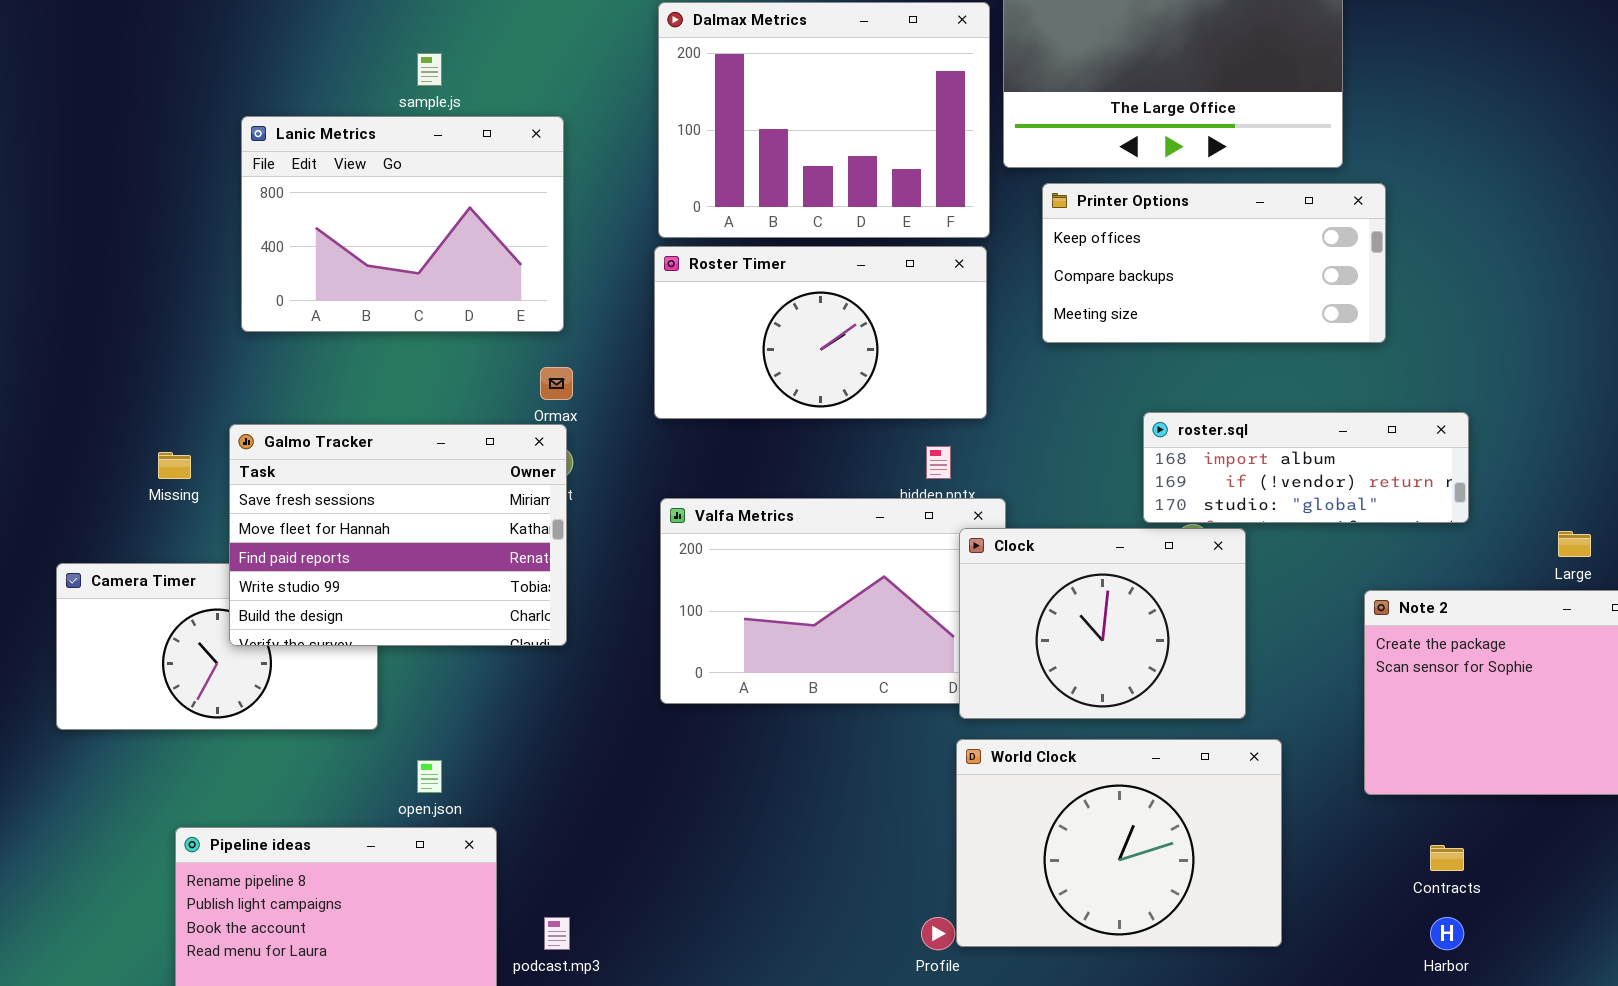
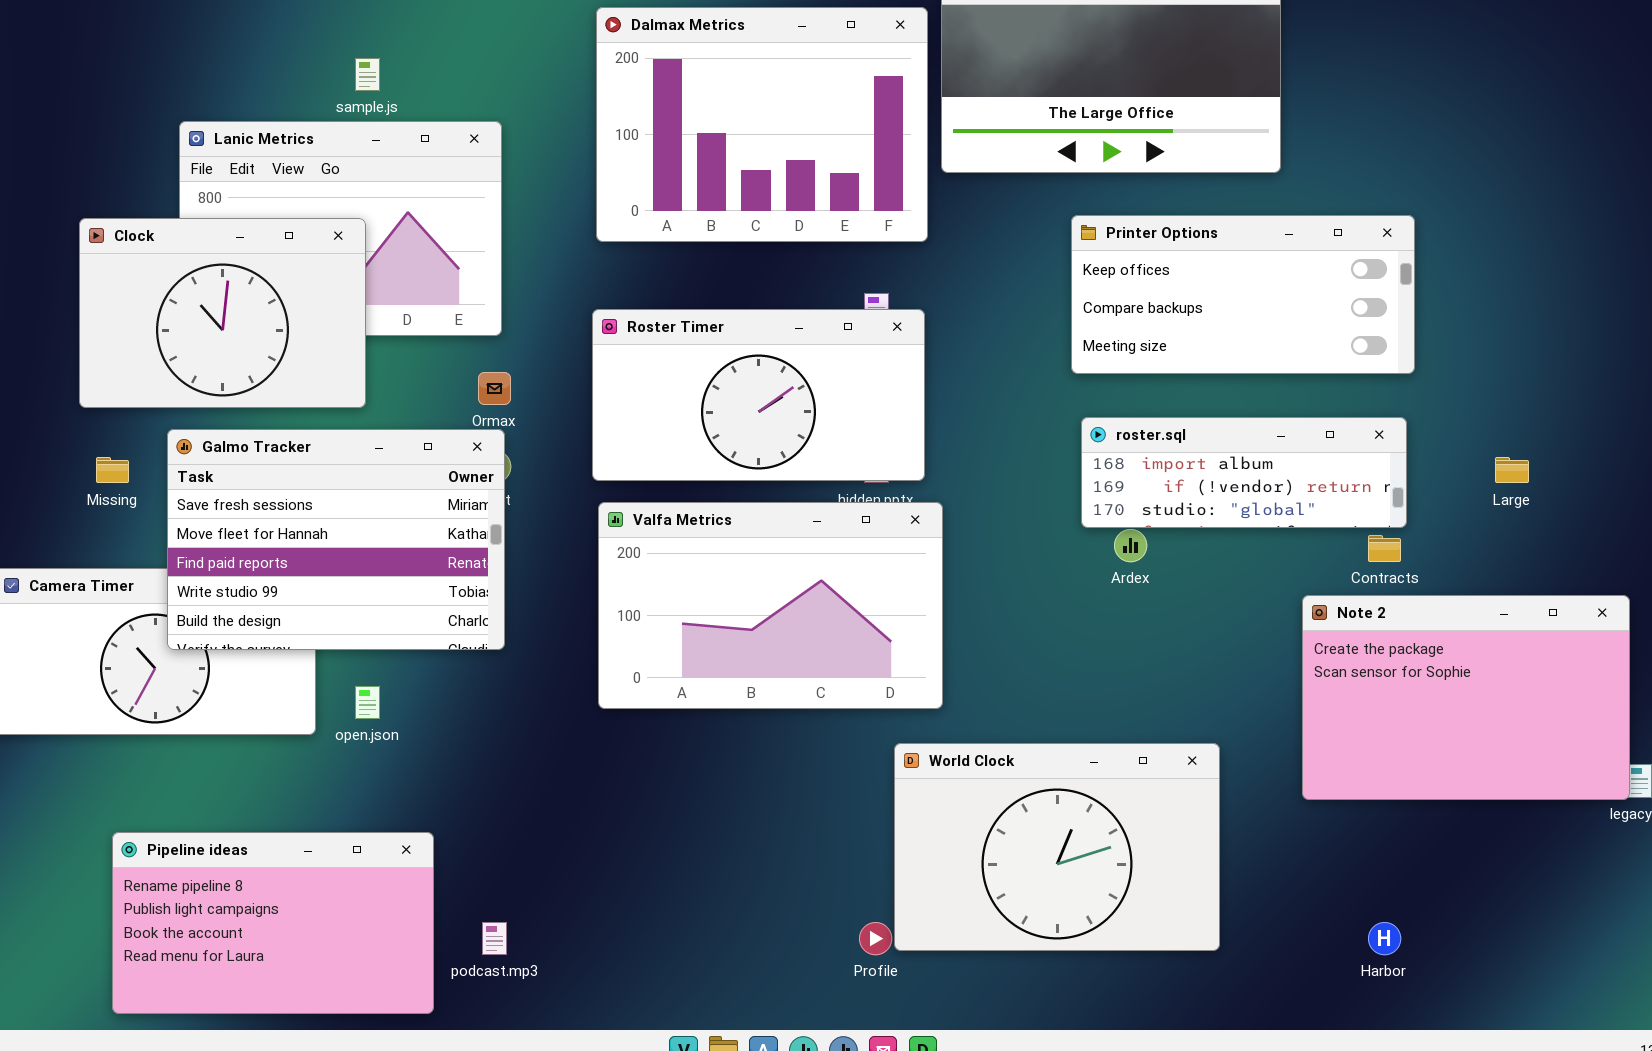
Printer Options: [1042,183,1386,343] -> [1071,215,1415,374], moved
Roster Timer: [654,246,987,419] -> [592,309,925,481], moved
Clock: [959,528,1246,719] -> [79,218,366,408], moved
Large: [1558,531,1591,557] -> [1495,457,1529,483], moved
open.json: [417,760,442,793] -> [355,686,380,719], moved
Contracts: [1430,845,1464,871] -> [1368,535,1401,562], moved

